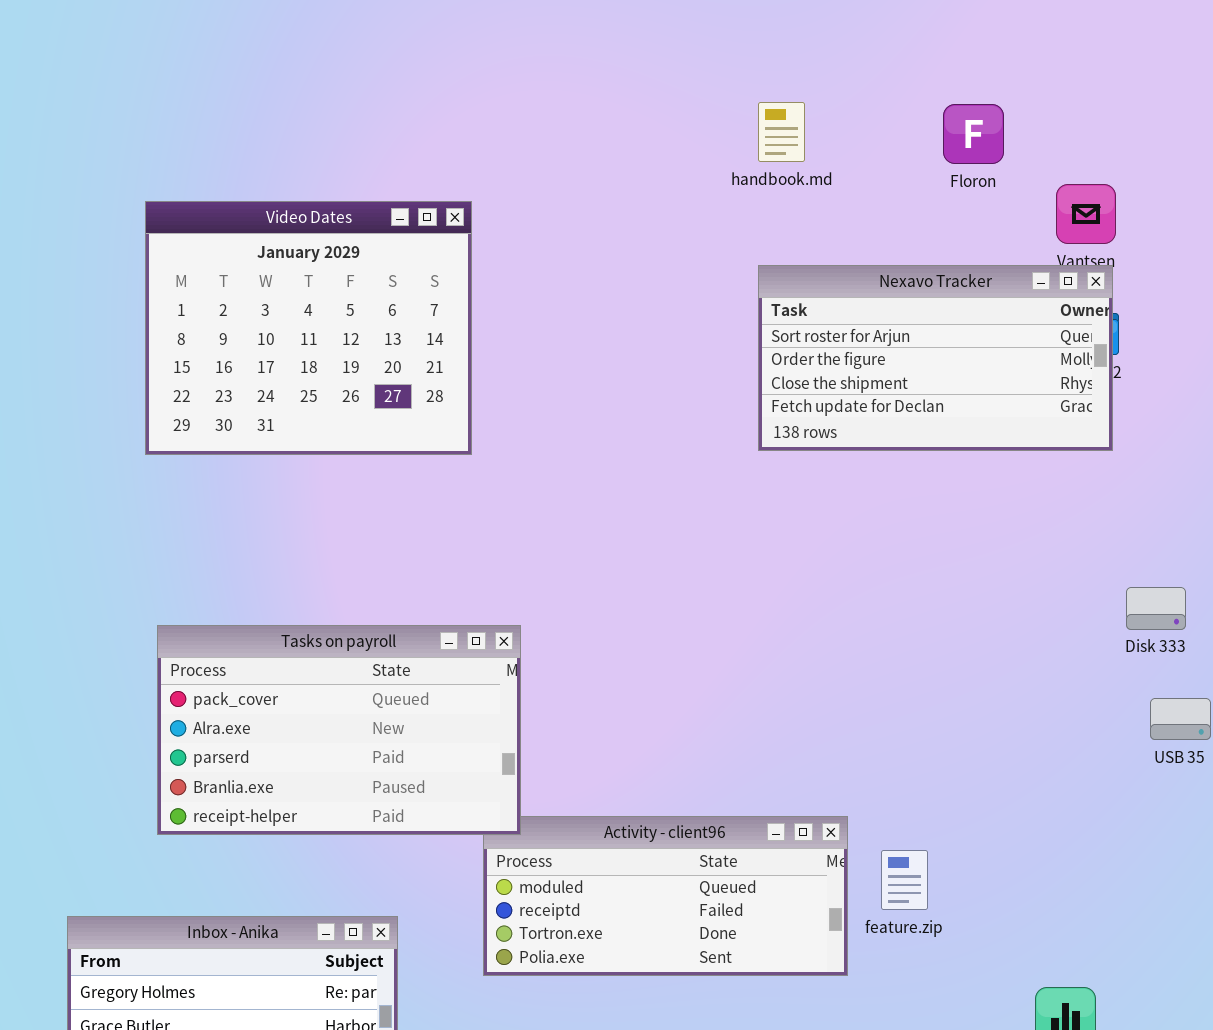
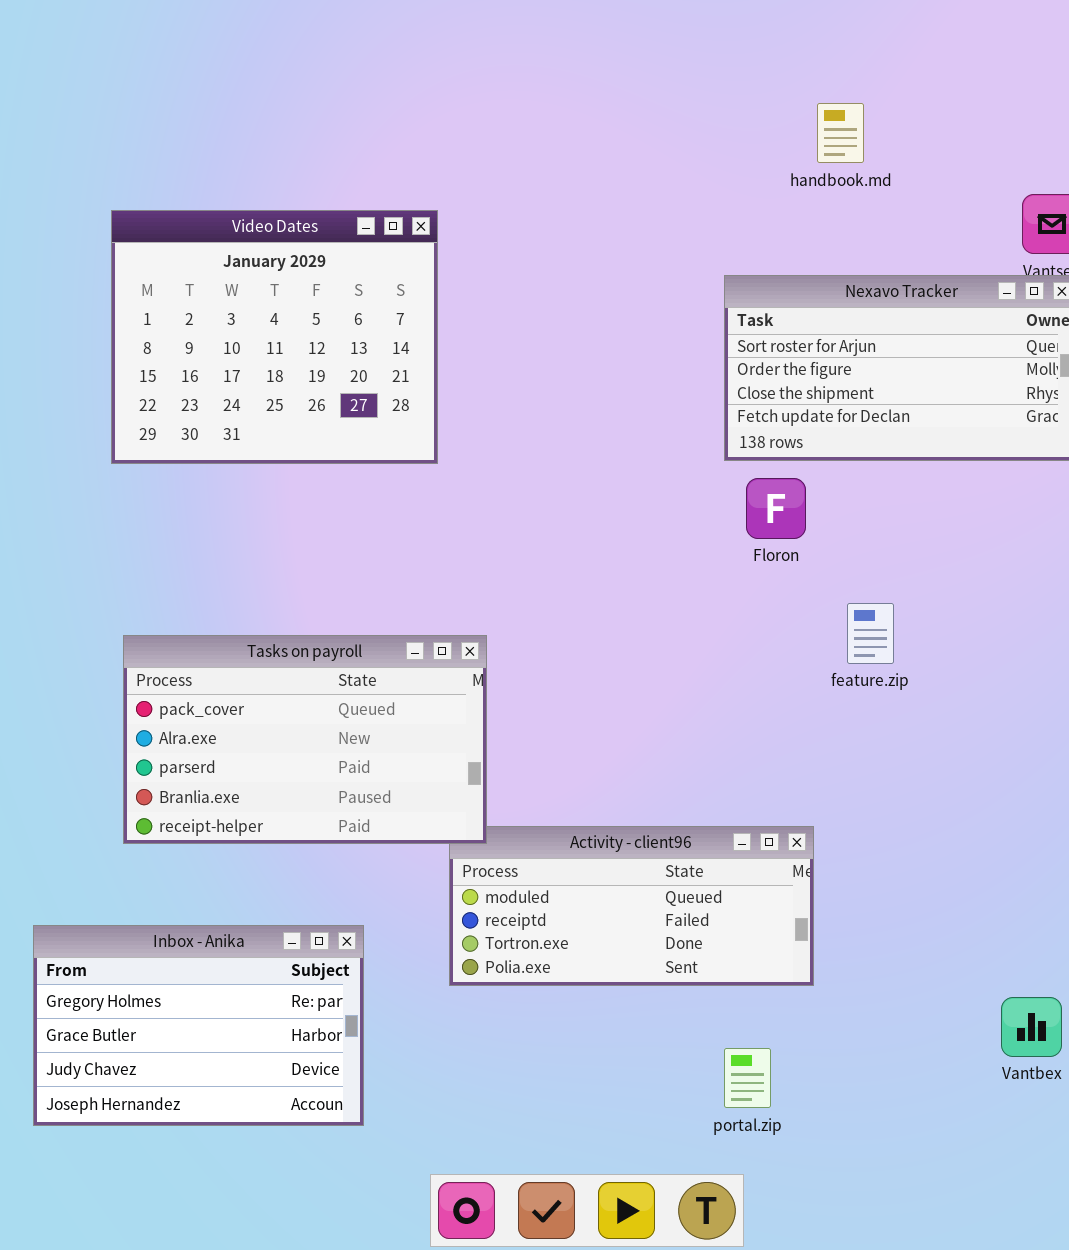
handbook.md: [758,102,805,162] -> [817,103,864,163], moved
Floron: [943,104,1004,164] -> [746,478,806,539], moved
feature.zip: [881,850,928,910] -> [847,603,894,664], moved

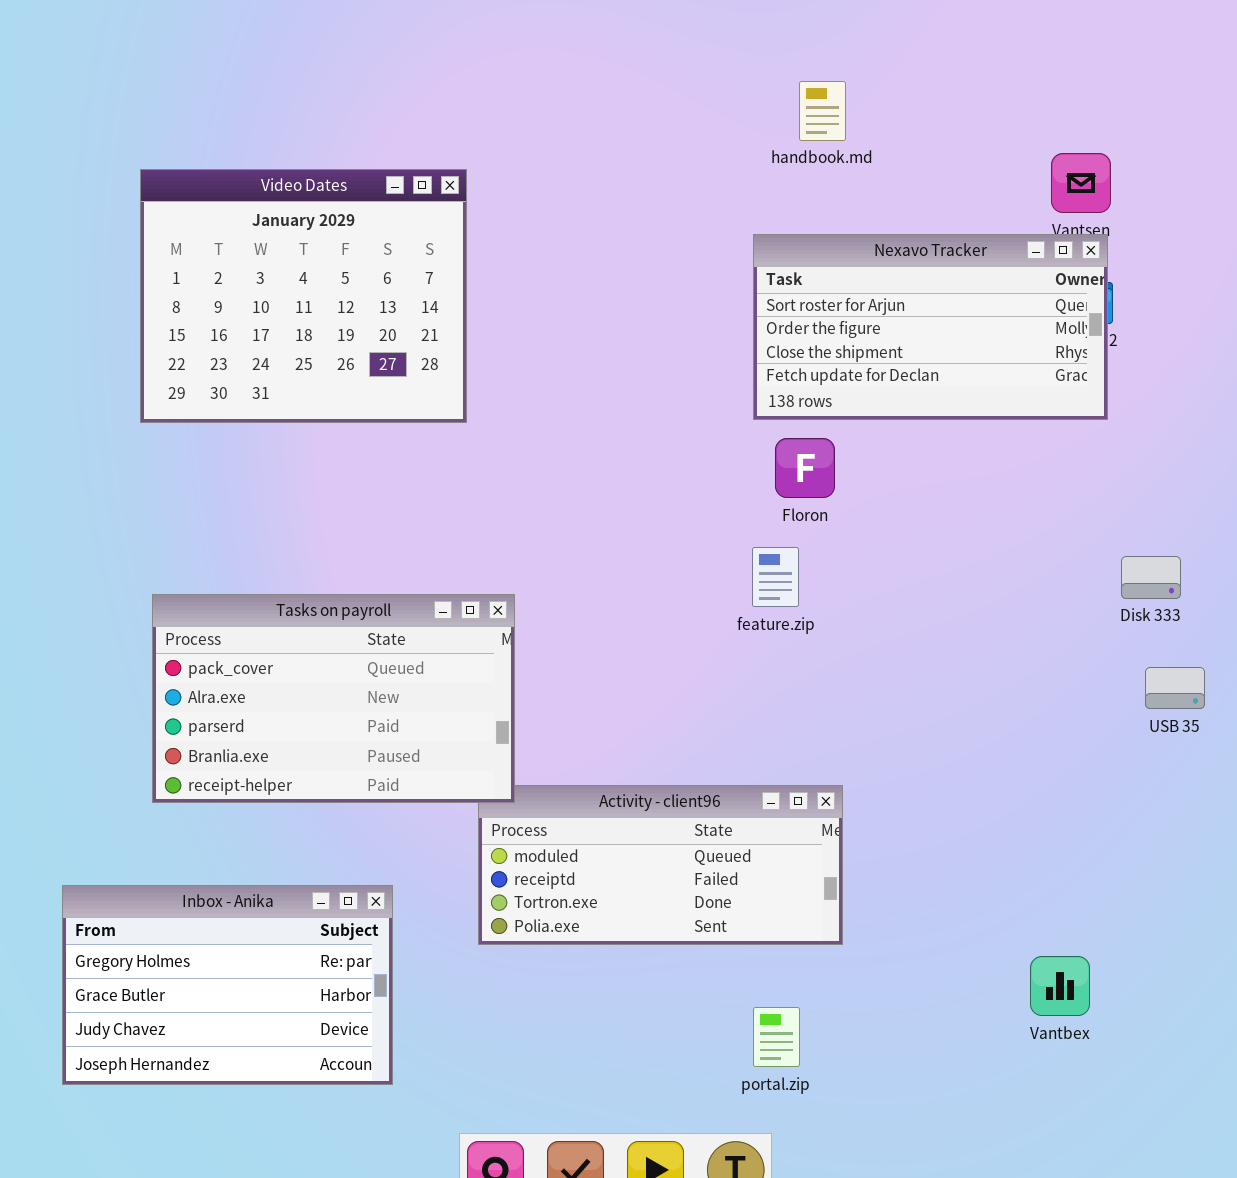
handbook.md: [817,103,864,163] -> [799,81,846,141], moved
feature.zip: [847,603,894,664] -> [752,547,799,607], moved

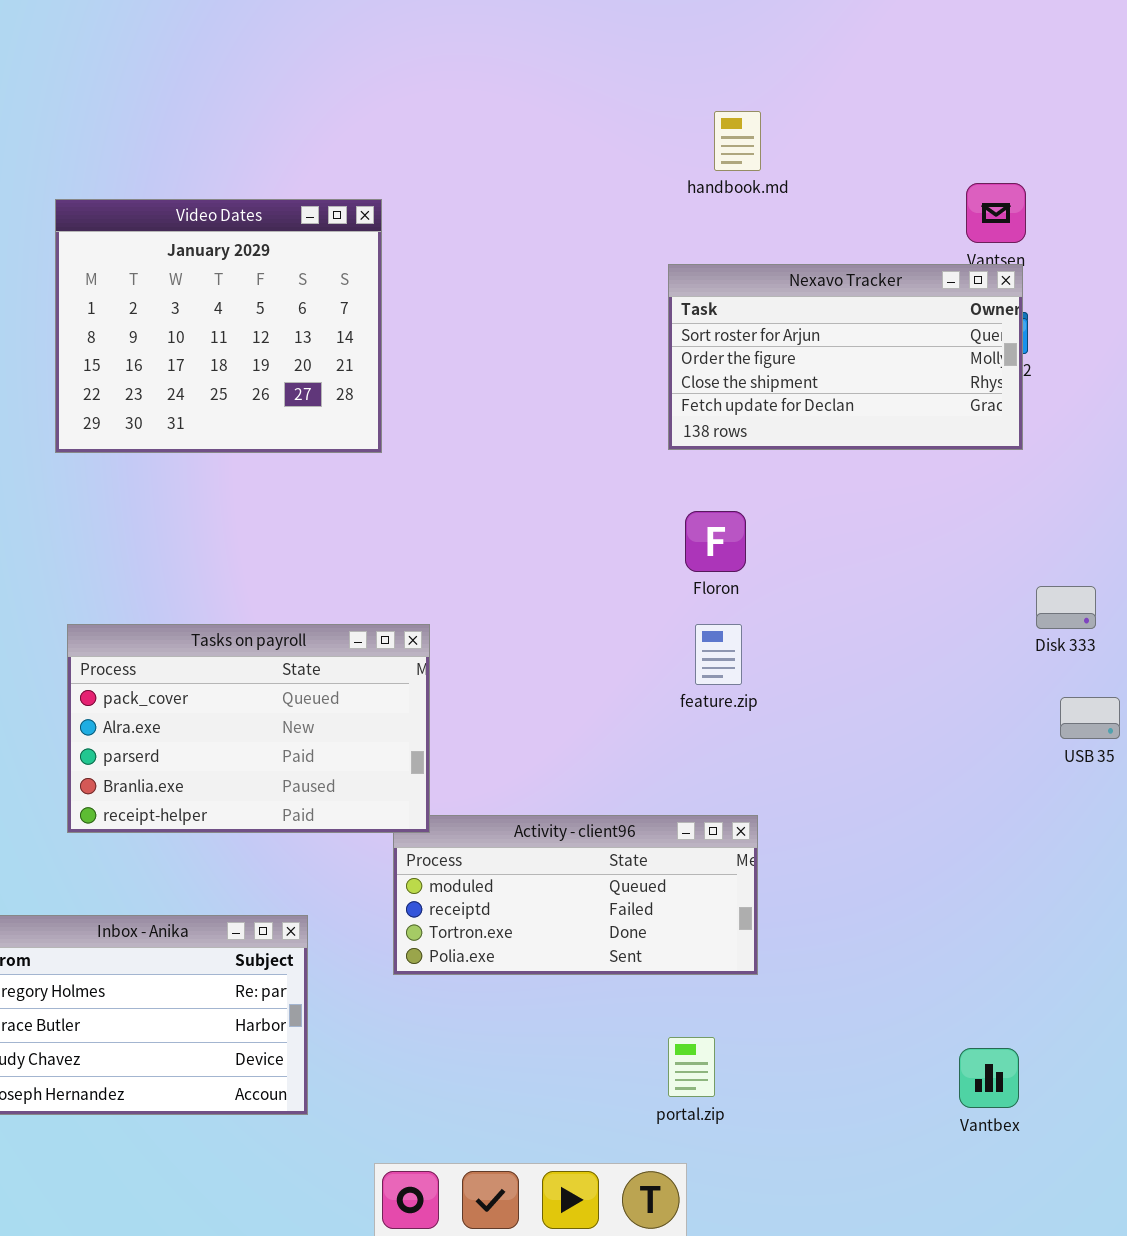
Floron: [775,438,835,498] -> [685,511,746,572], moved
feature.zip: [752,547,799,607] -> [695,624,742,685], moved
Vantbex: [1030,956,1090,1016] -> [959,1048,1019,1108], moved

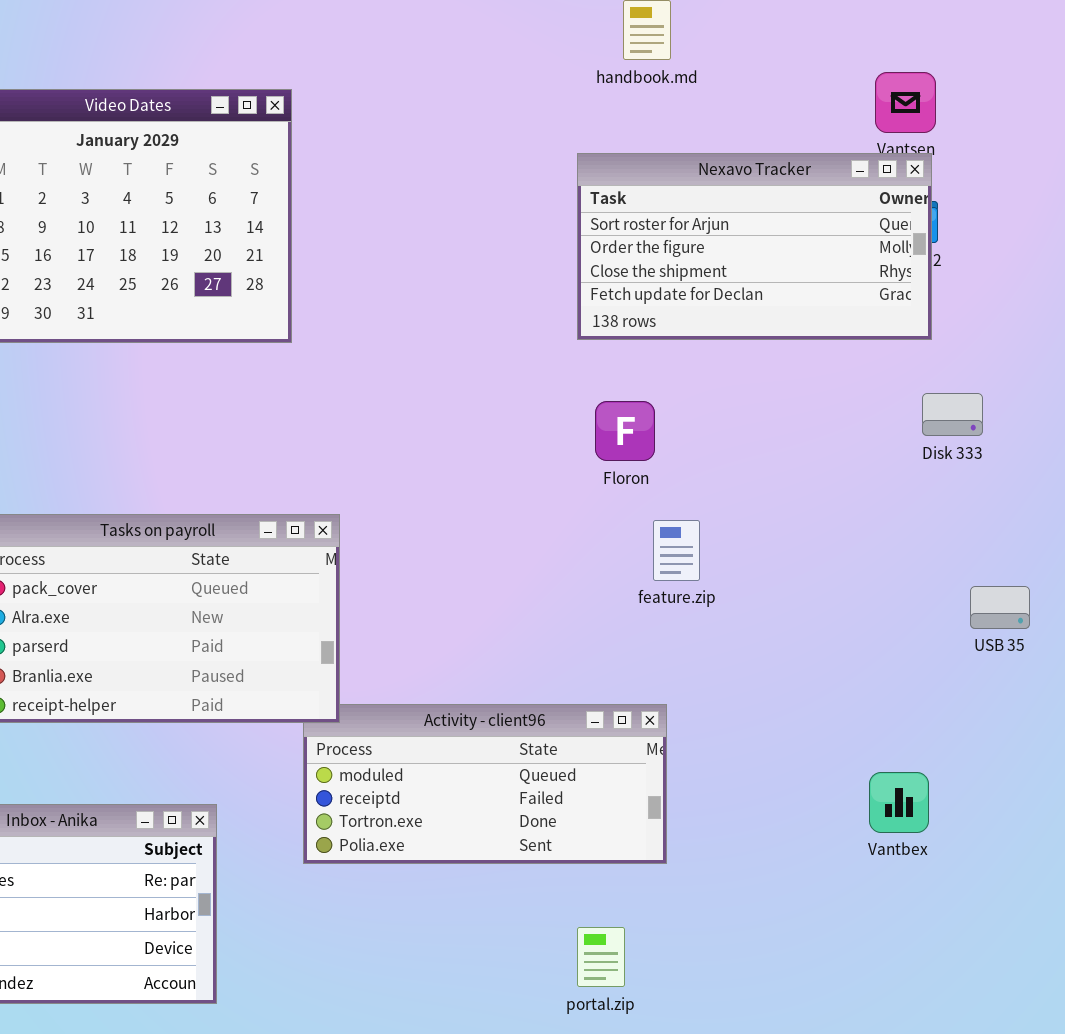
Disk 333: [1036,586,1096,629] -> [922,393,983,436], moved
feature.zip: [695,624,742,685] -> [653,520,700,581], moved
Vantbex: [959,1048,1019,1108] -> [869,772,929,833], moved

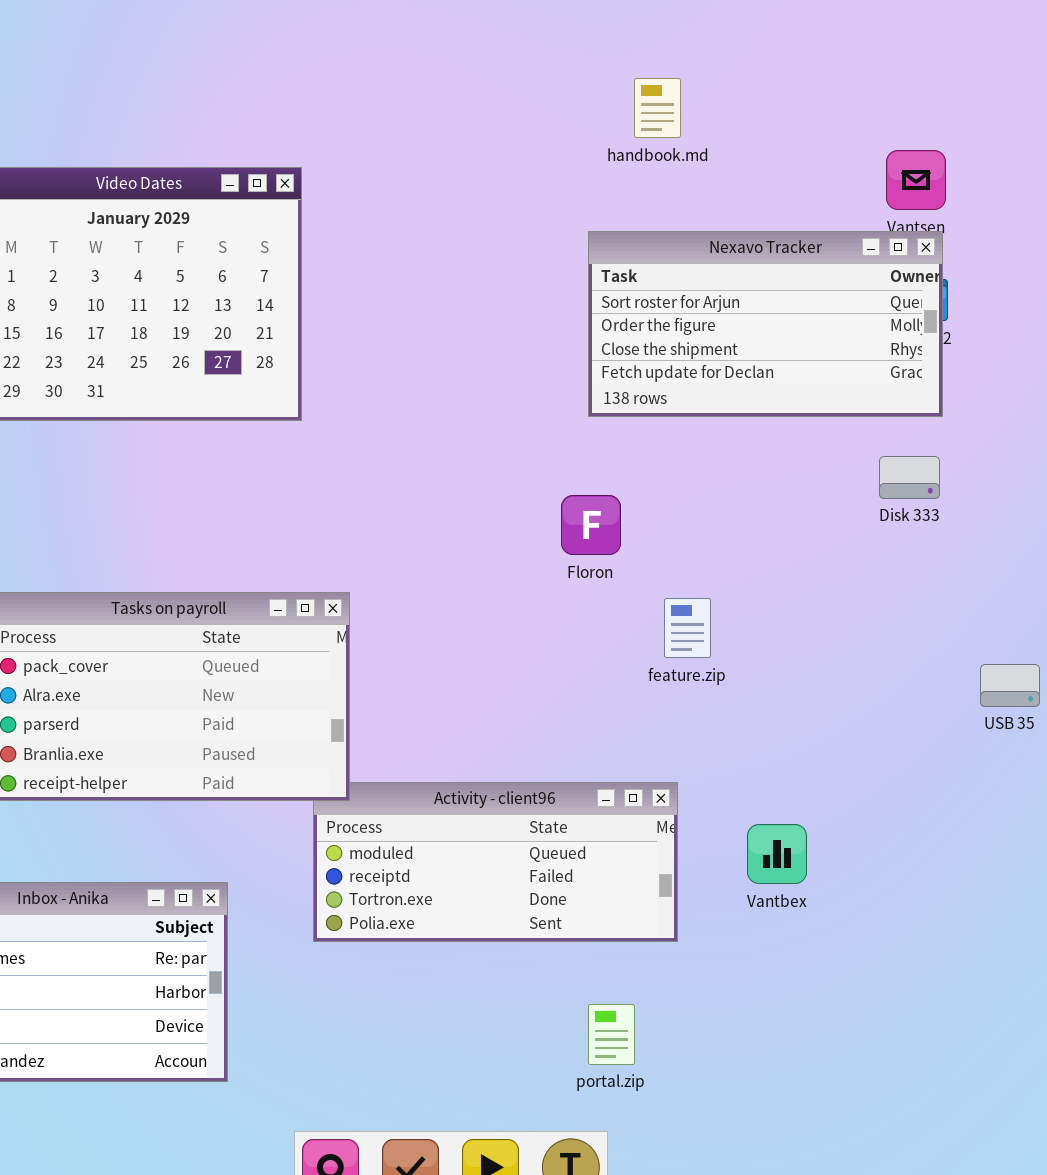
Disk 333: [922,393,983,436] -> [879,456,940,499], moved
Floron: [595,401,655,461] -> [561,495,621,555], moved
Vantbex: [869,772,929,833] -> [747,824,807,884], moved

